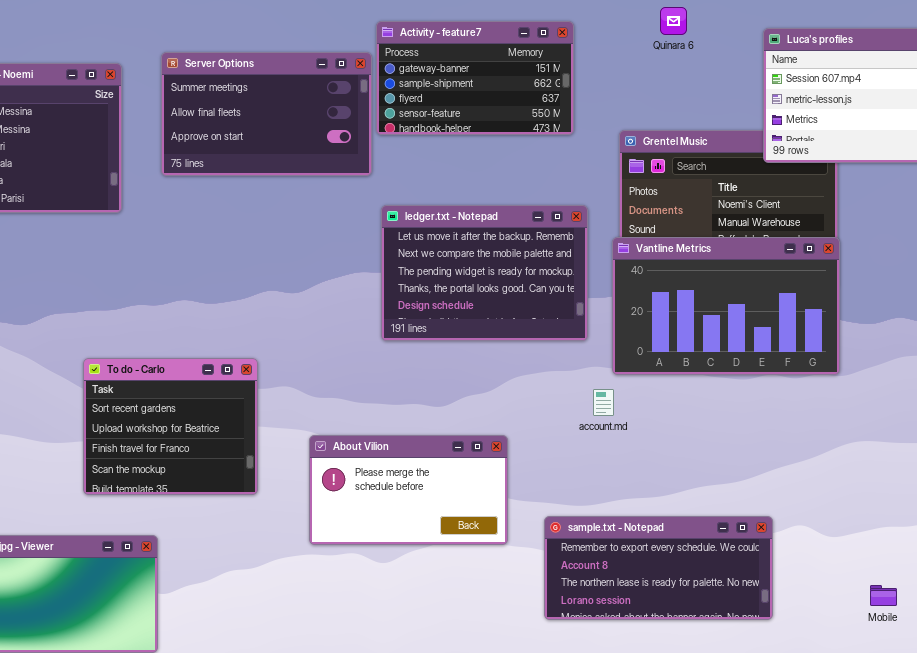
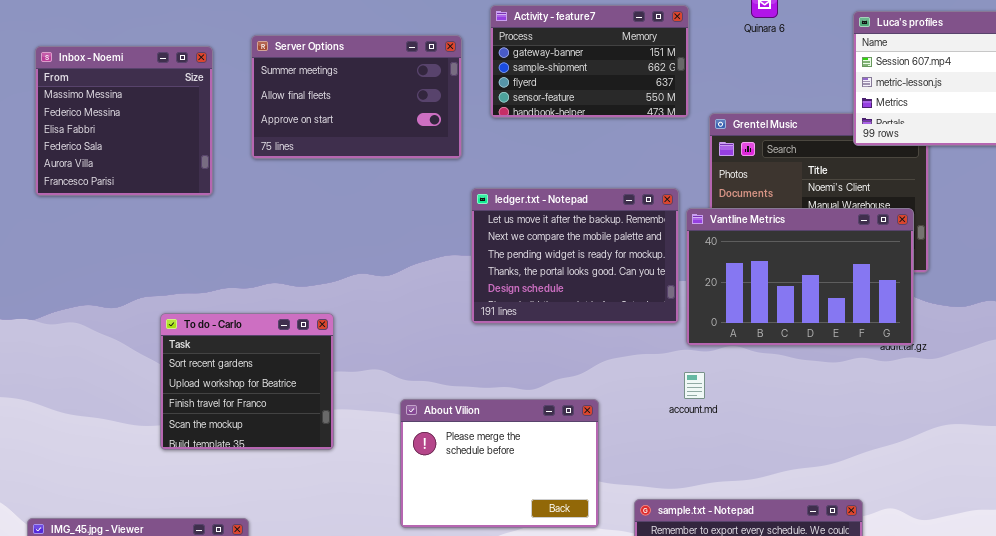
Activity - feature7: [376,21,574,135] -> [490,5,689,118], moved
Vantline Metrics: [612,237,840,375] -> [686,208,914,346], moved
To do - Carlo: [83,358,258,495] -> [160,313,334,450], moved
About Vilion: [309,435,508,545] -> [400,399,599,528], resized

